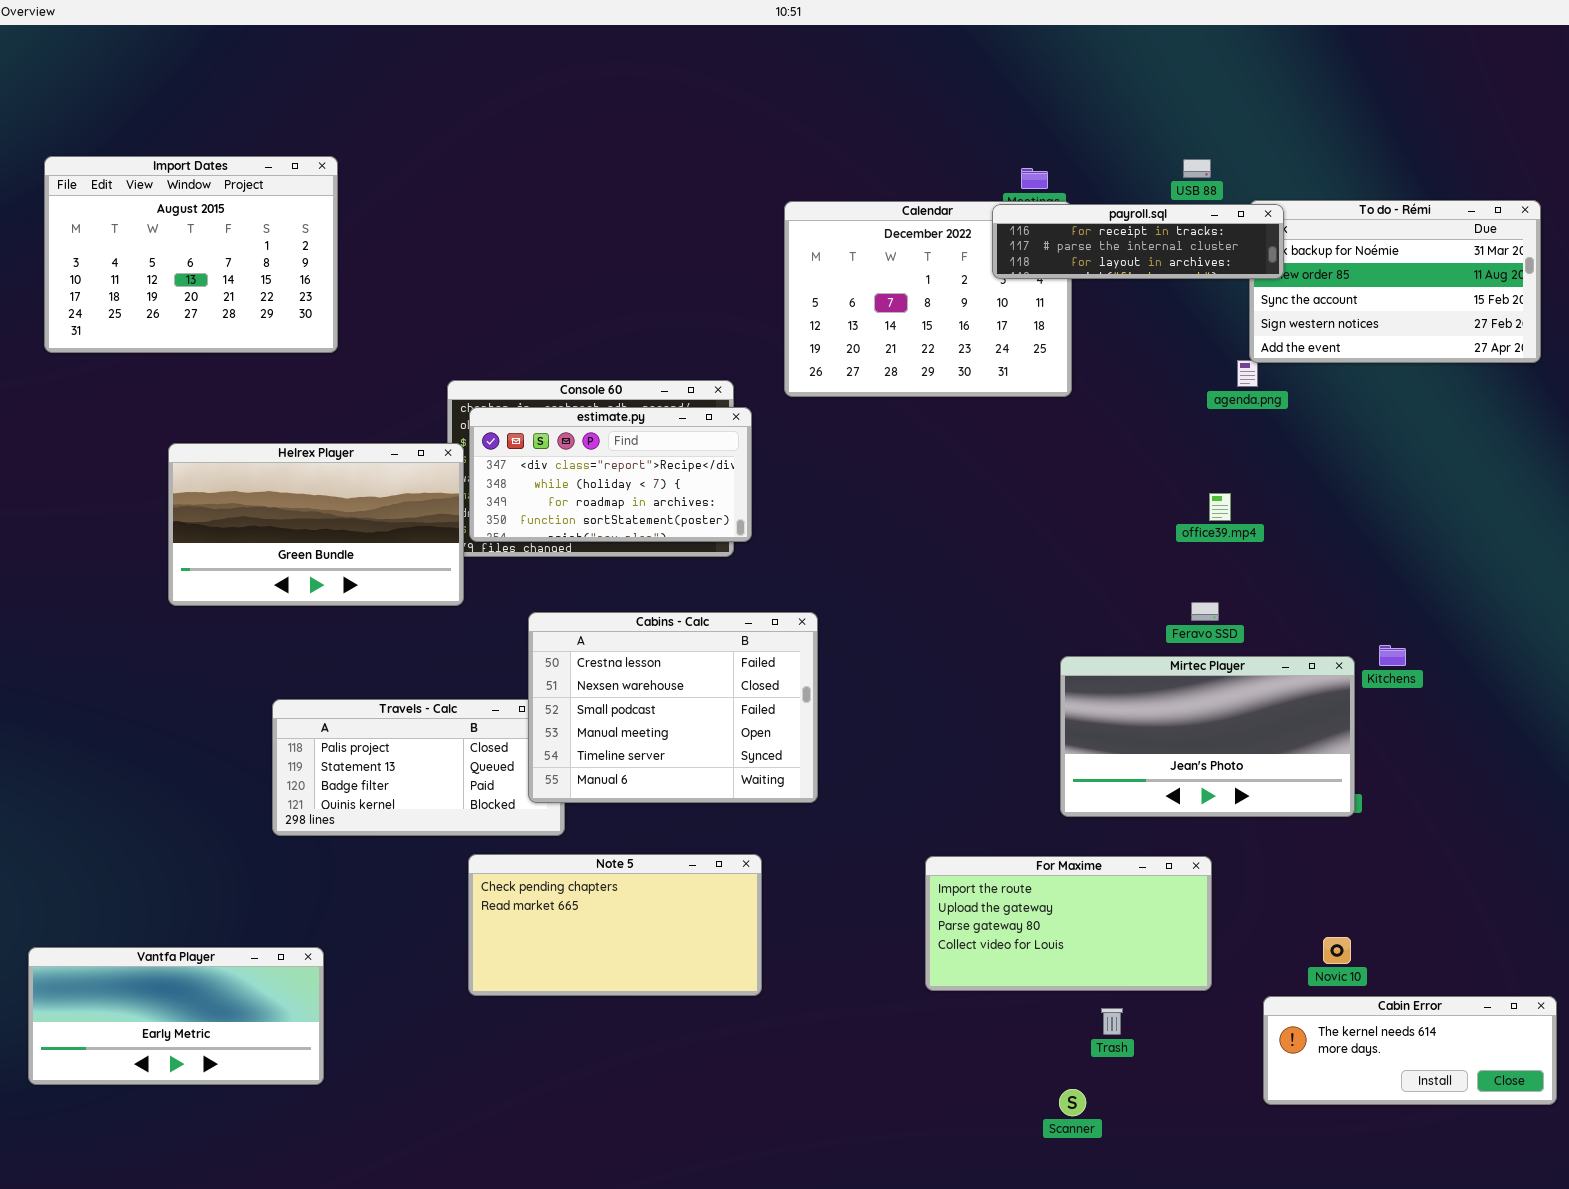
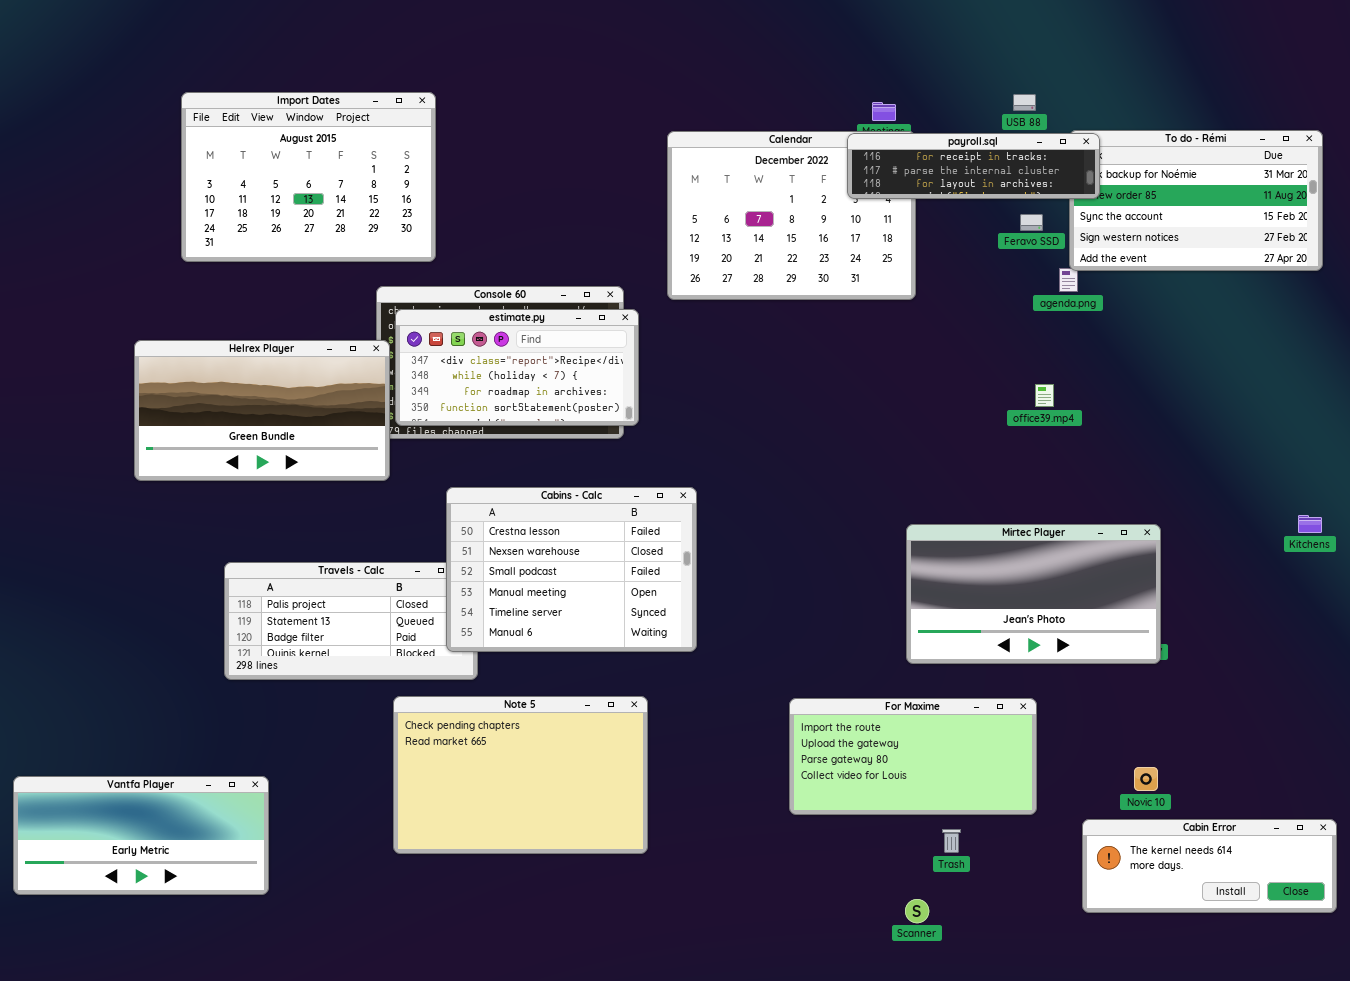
Import Dates: [44,156,338,353] -> [181,92,436,262], moved
Feravo SSD: [1191,602,1219,621] -> [1020,214,1043,231], moved
Kitchens: [1379,645,1406,666] -> [1298,515,1322,533], moved
Note 5: [468,854,762,996] -> [393,696,648,854], resized

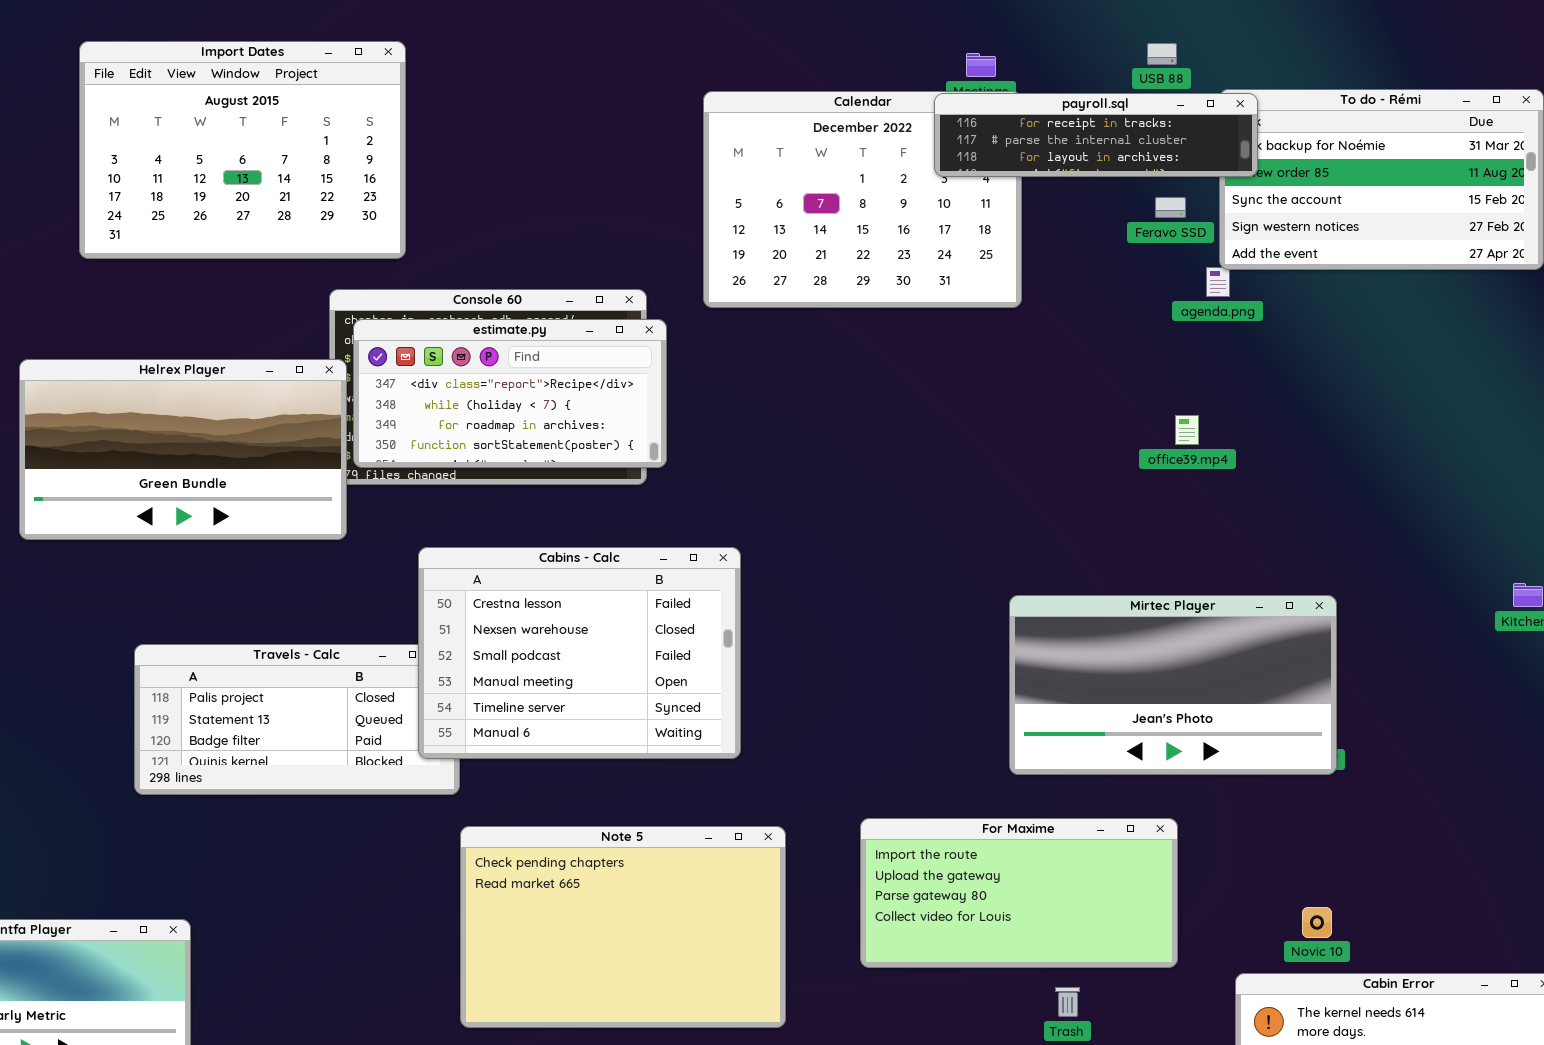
Note 5: [393,696,648,854] -> [460,826,786,1028], moved

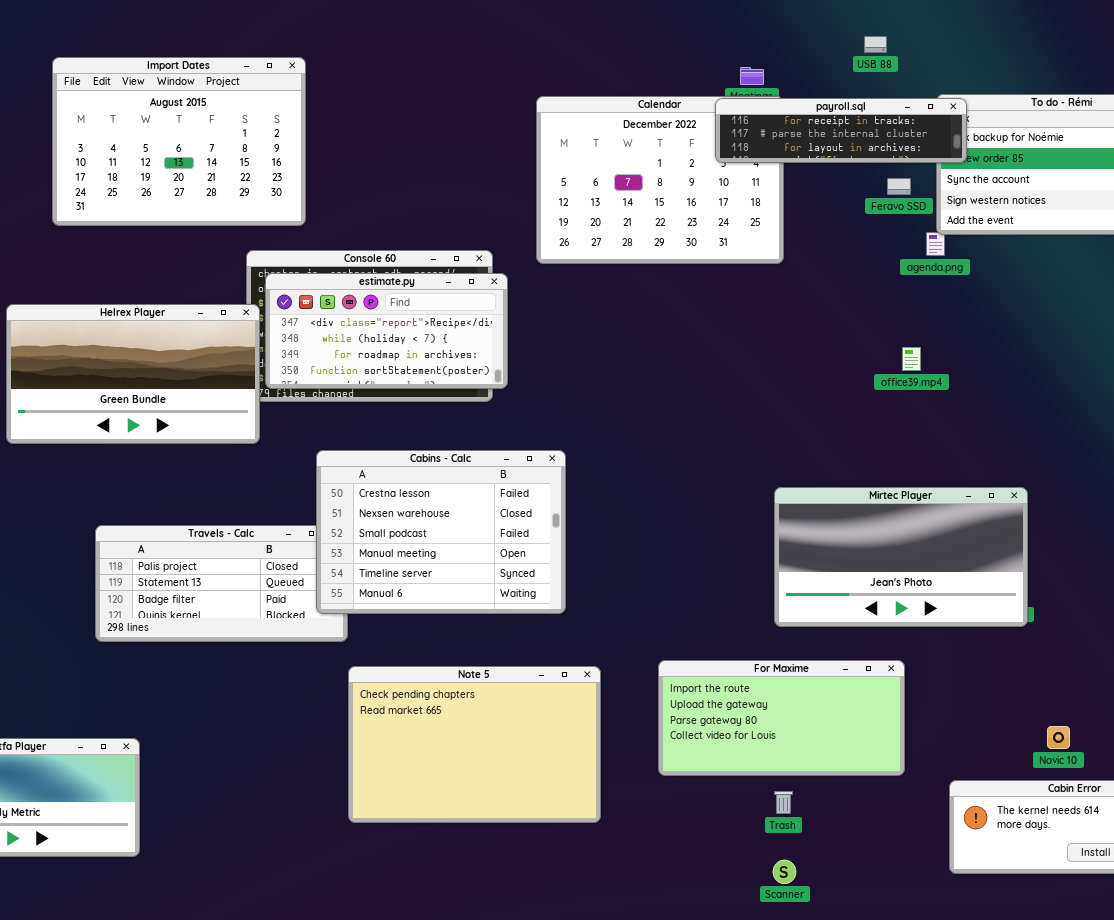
USB 88: [1147,43,1177,65] -> [864,36,887,53], moved
Novic 10: [1302,907,1332,938] -> [1047,726,1070,749], moved
Trash: [1055,987,1080,1017] -> [774,791,793,814], moved

